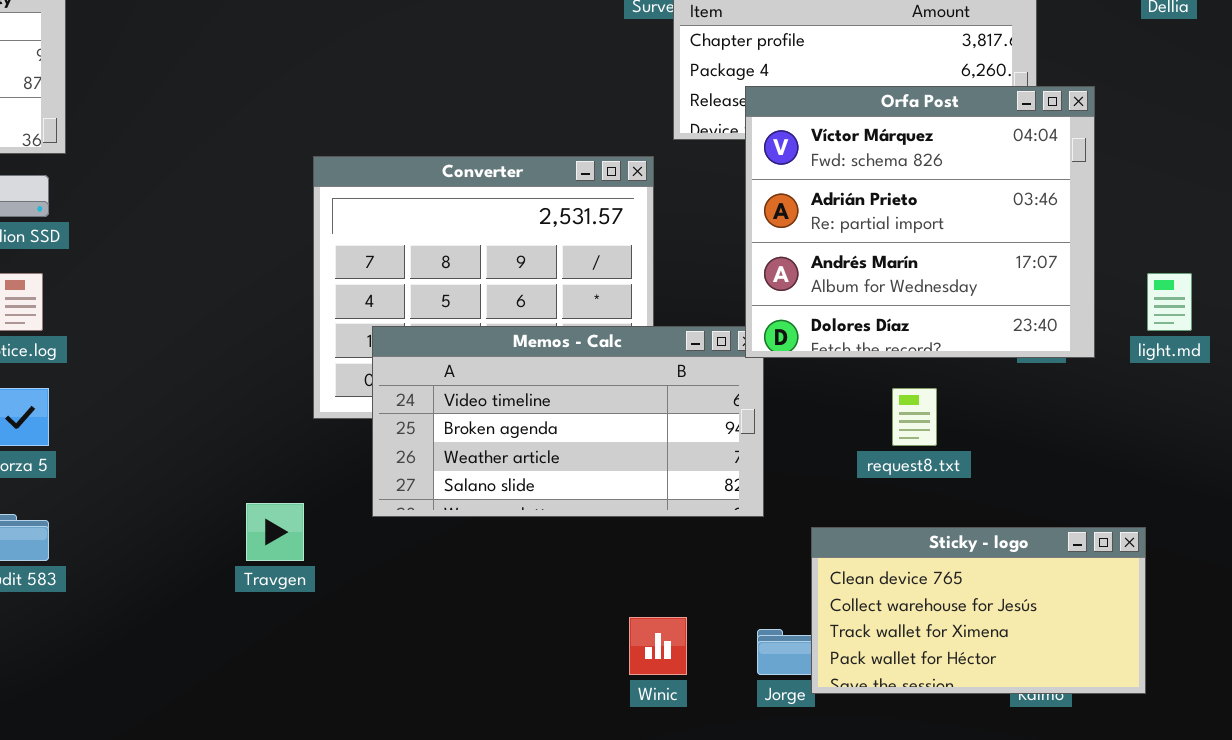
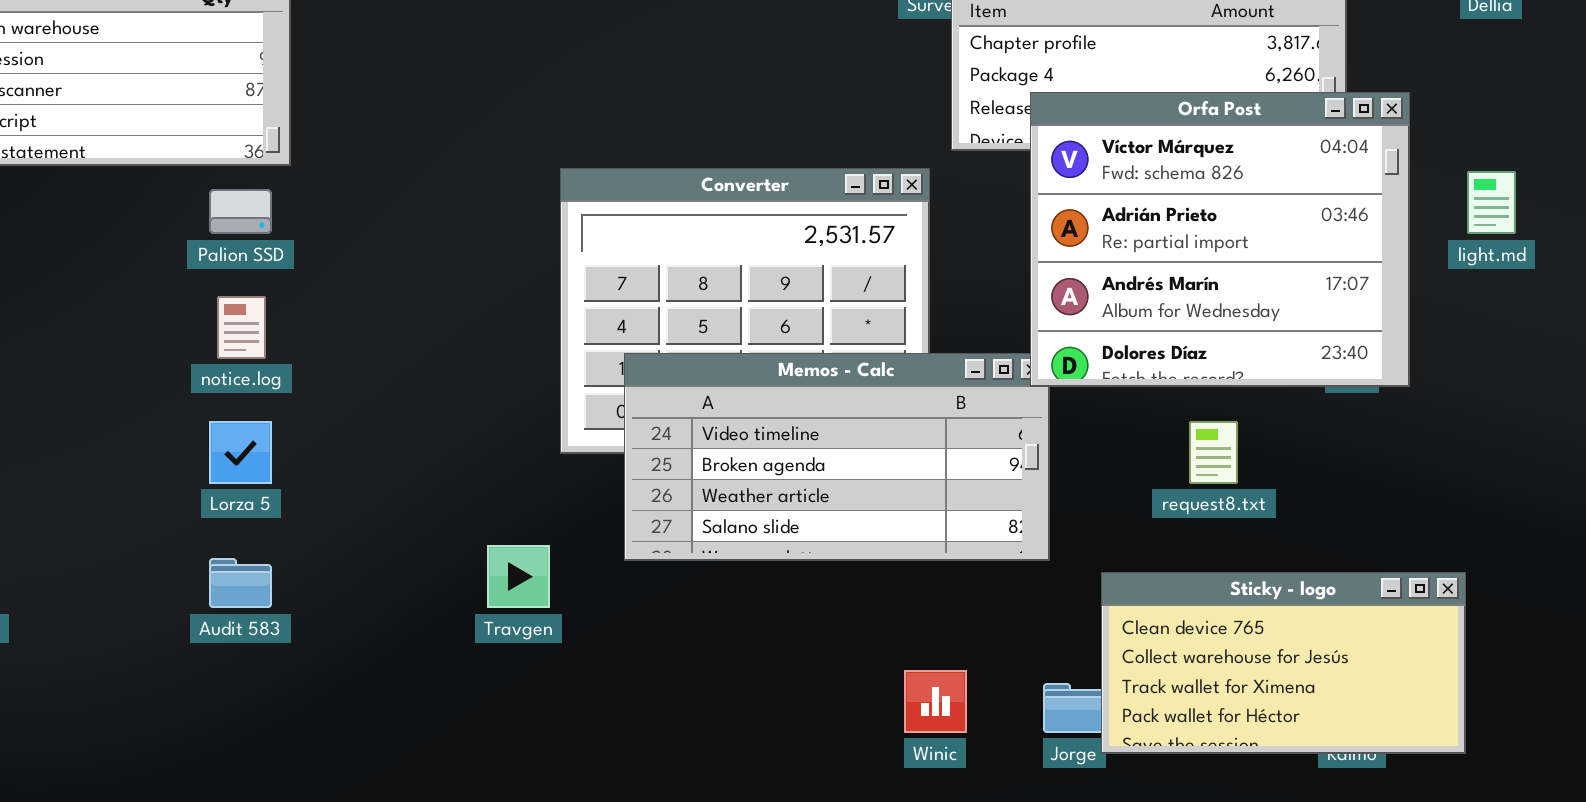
light.md: [1147,273,1192,331] -> [1467,171,1516,234], moved

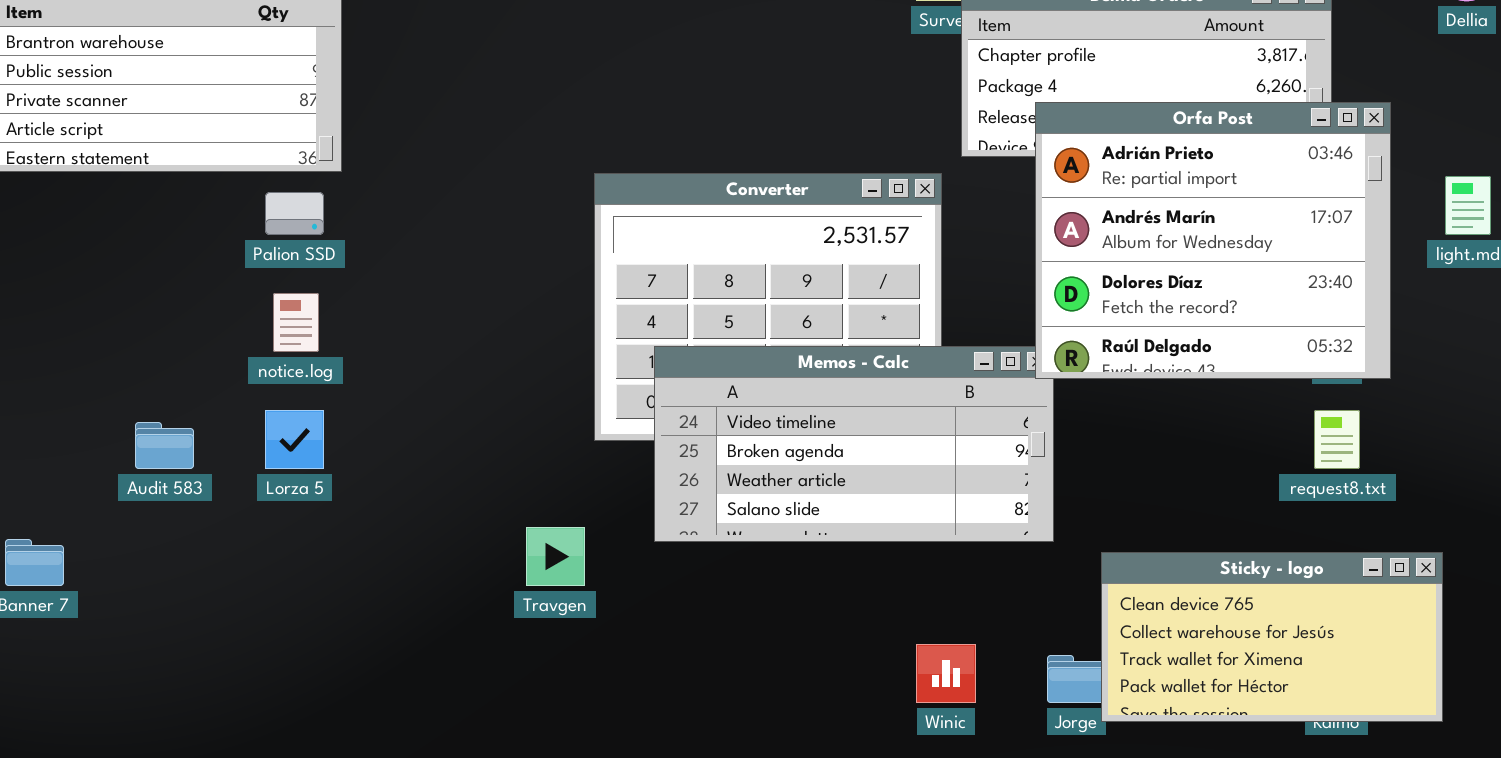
Orfa Post: [1030,92,1410,387] -> [1035,102,1391,379], scrolled down 1 row
request8.txt: [1189,421,1238,484] -> [1314,410,1360,469], moved
Audit 583: [209,558,272,608] -> [135,422,194,469], moved

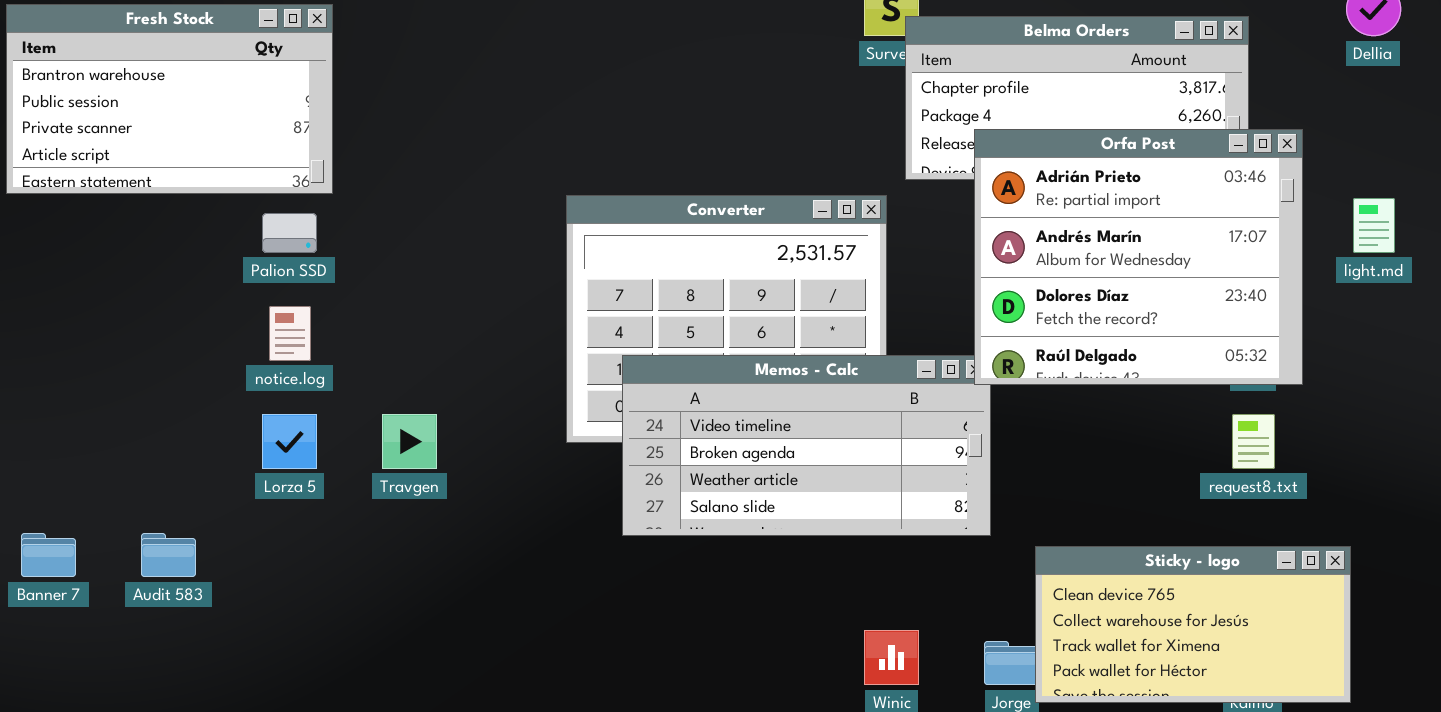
Audit 583: [135,422,194,469] -> [141,533,196,577], moved
Travgen: [526,527,585,586] -> [382,414,437,469], moved

